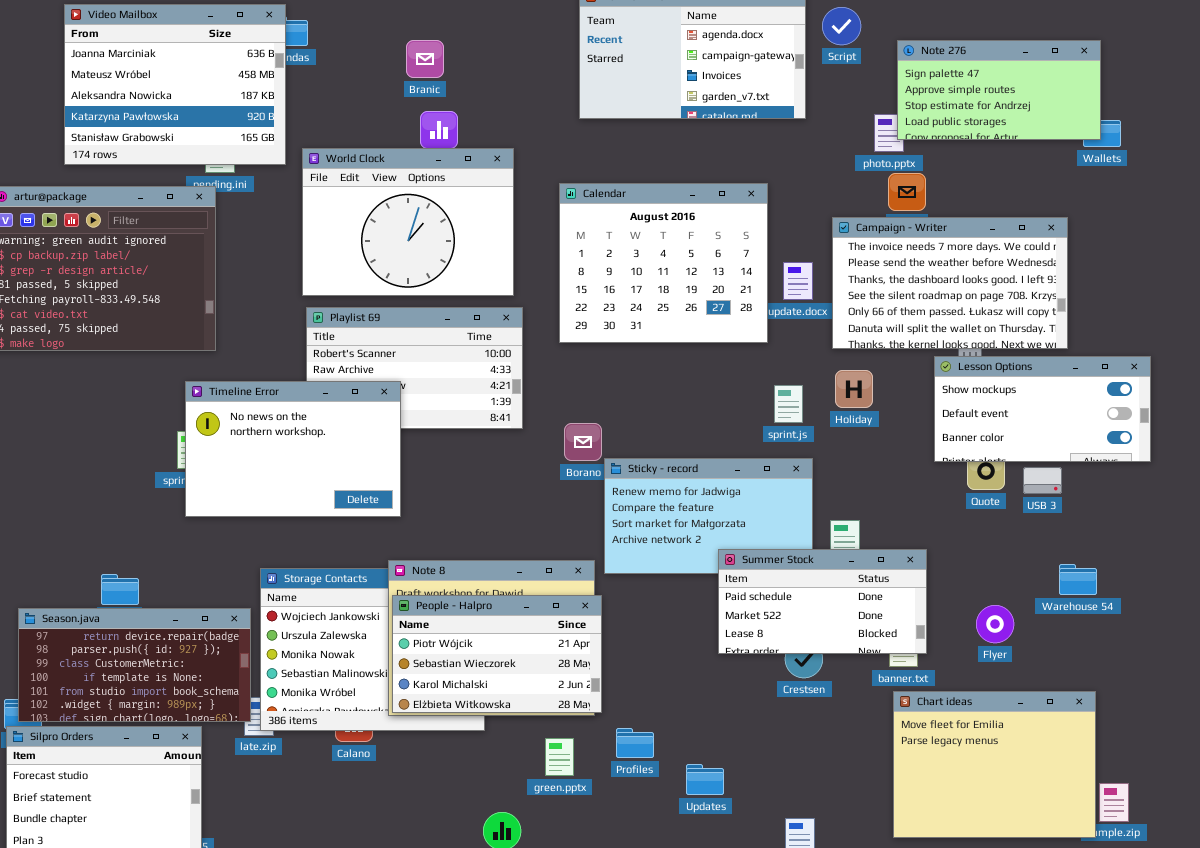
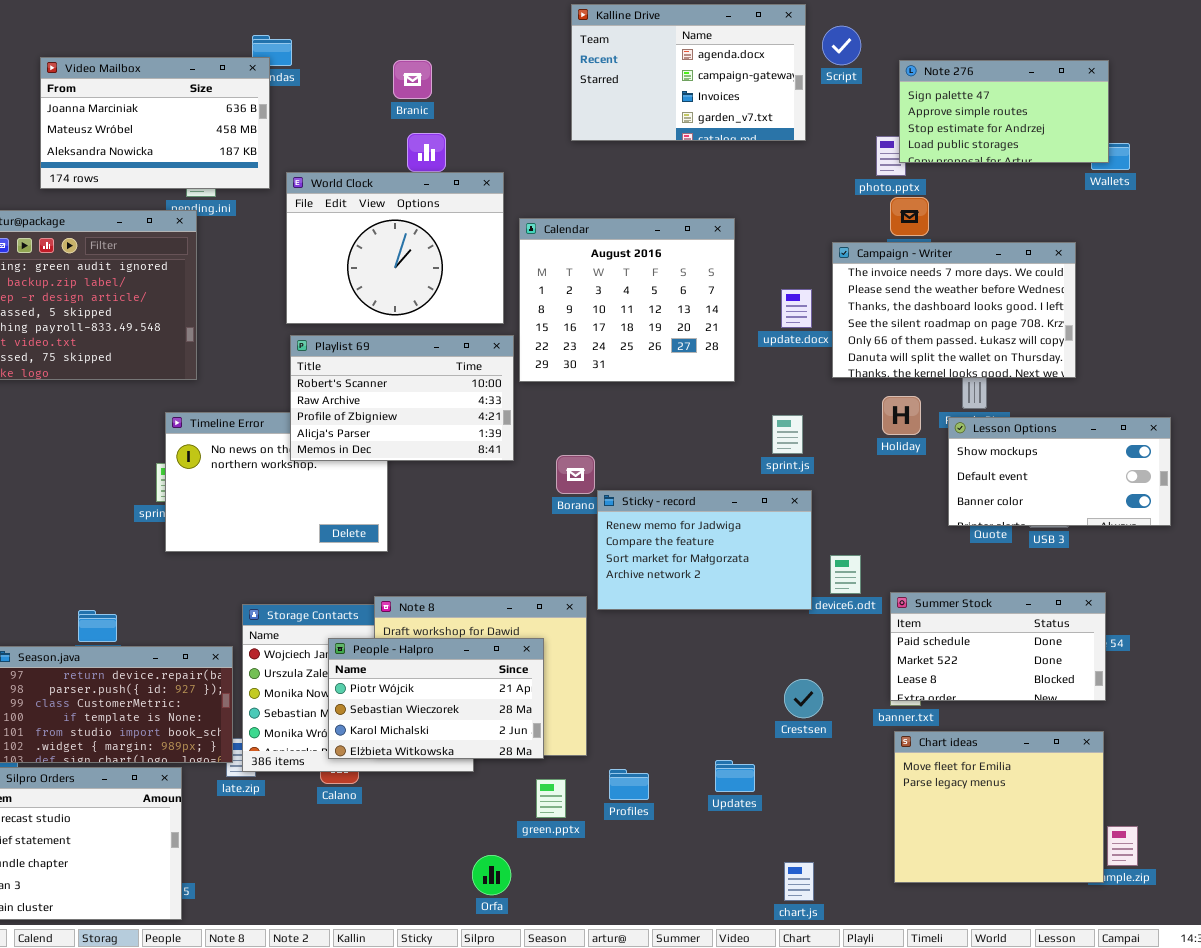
Video Mailbox: [64,4,286,165] -> [40,57,270,189], resized
Calendar: [559,183,768,343] -> [519,218,735,382], moved
Playlist 69: [306,307,523,429] -> [290,335,514,461], raised
Lesson Options: [934,356,1151,462] -> [948,417,1171,526], moved
Holiday: [835,370,873,408] -> [882,396,921,435], moved
Summer Stock: [718,549,927,654] -> [890,592,1106,701], moved
People - Halpro: [392,595,602,713] -> [328,638,544,759], moved
Updates: [686,764,724,795] -> [715,760,755,792], moved

